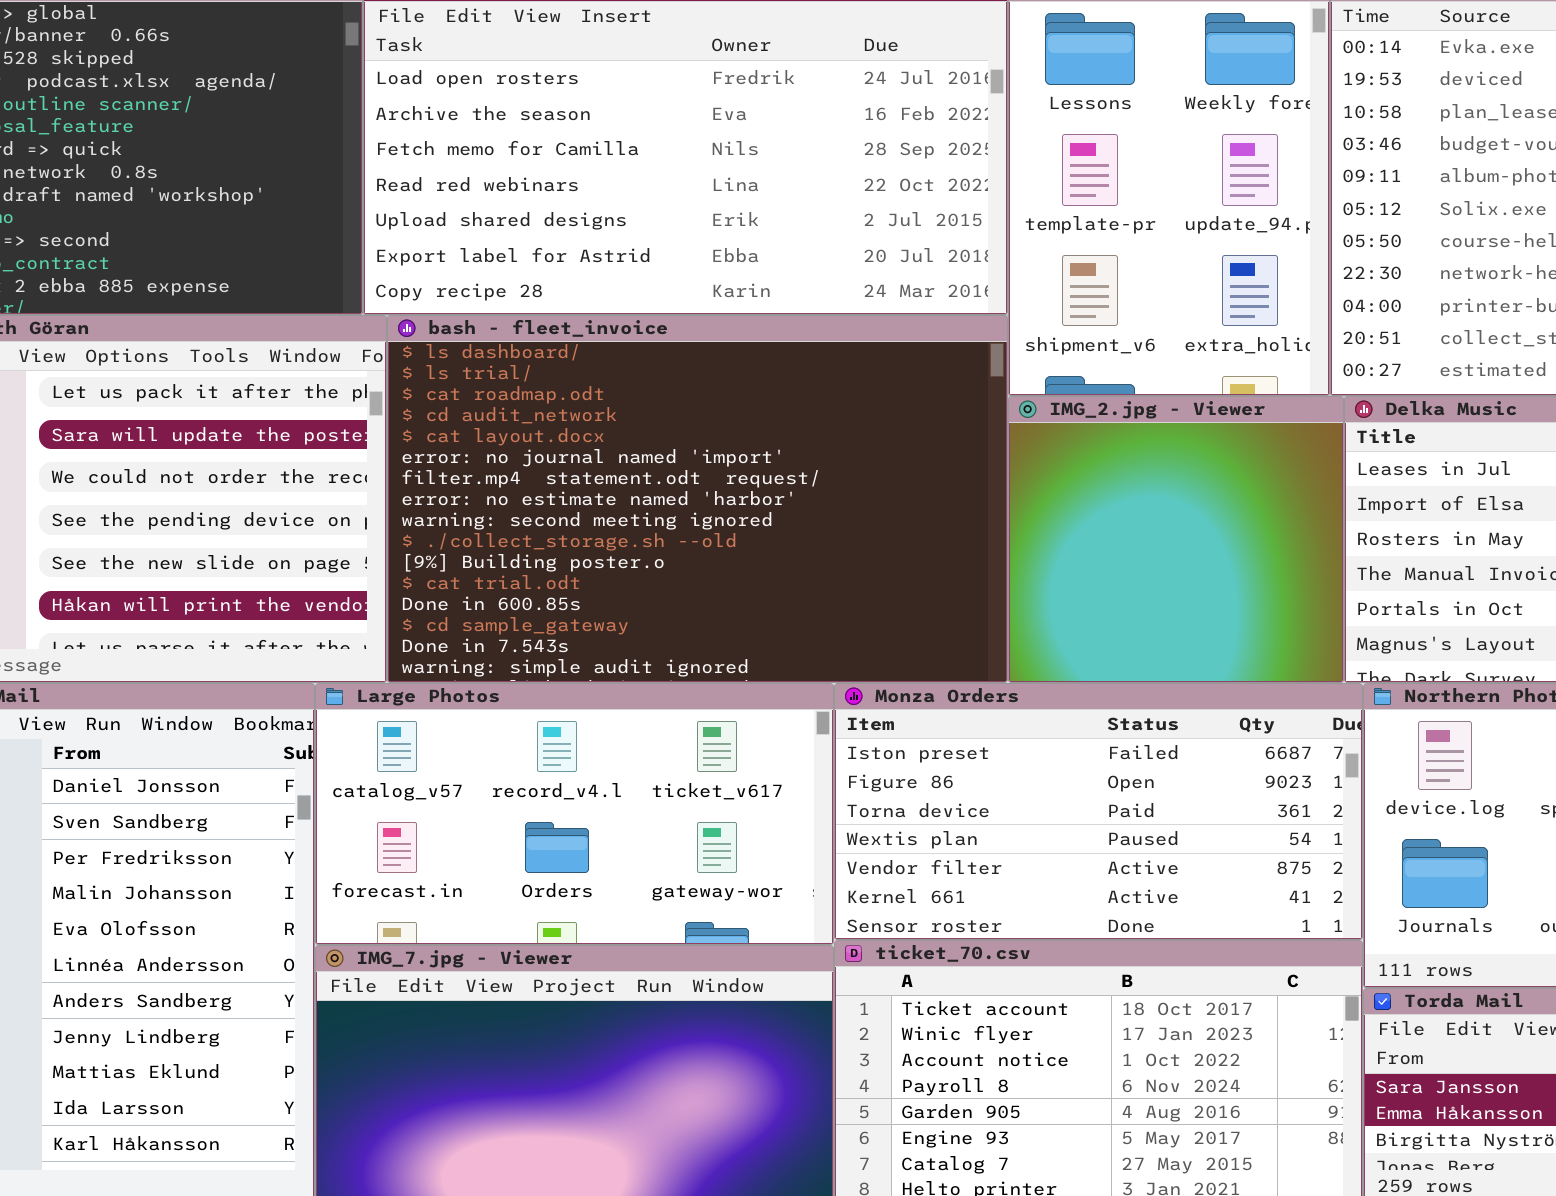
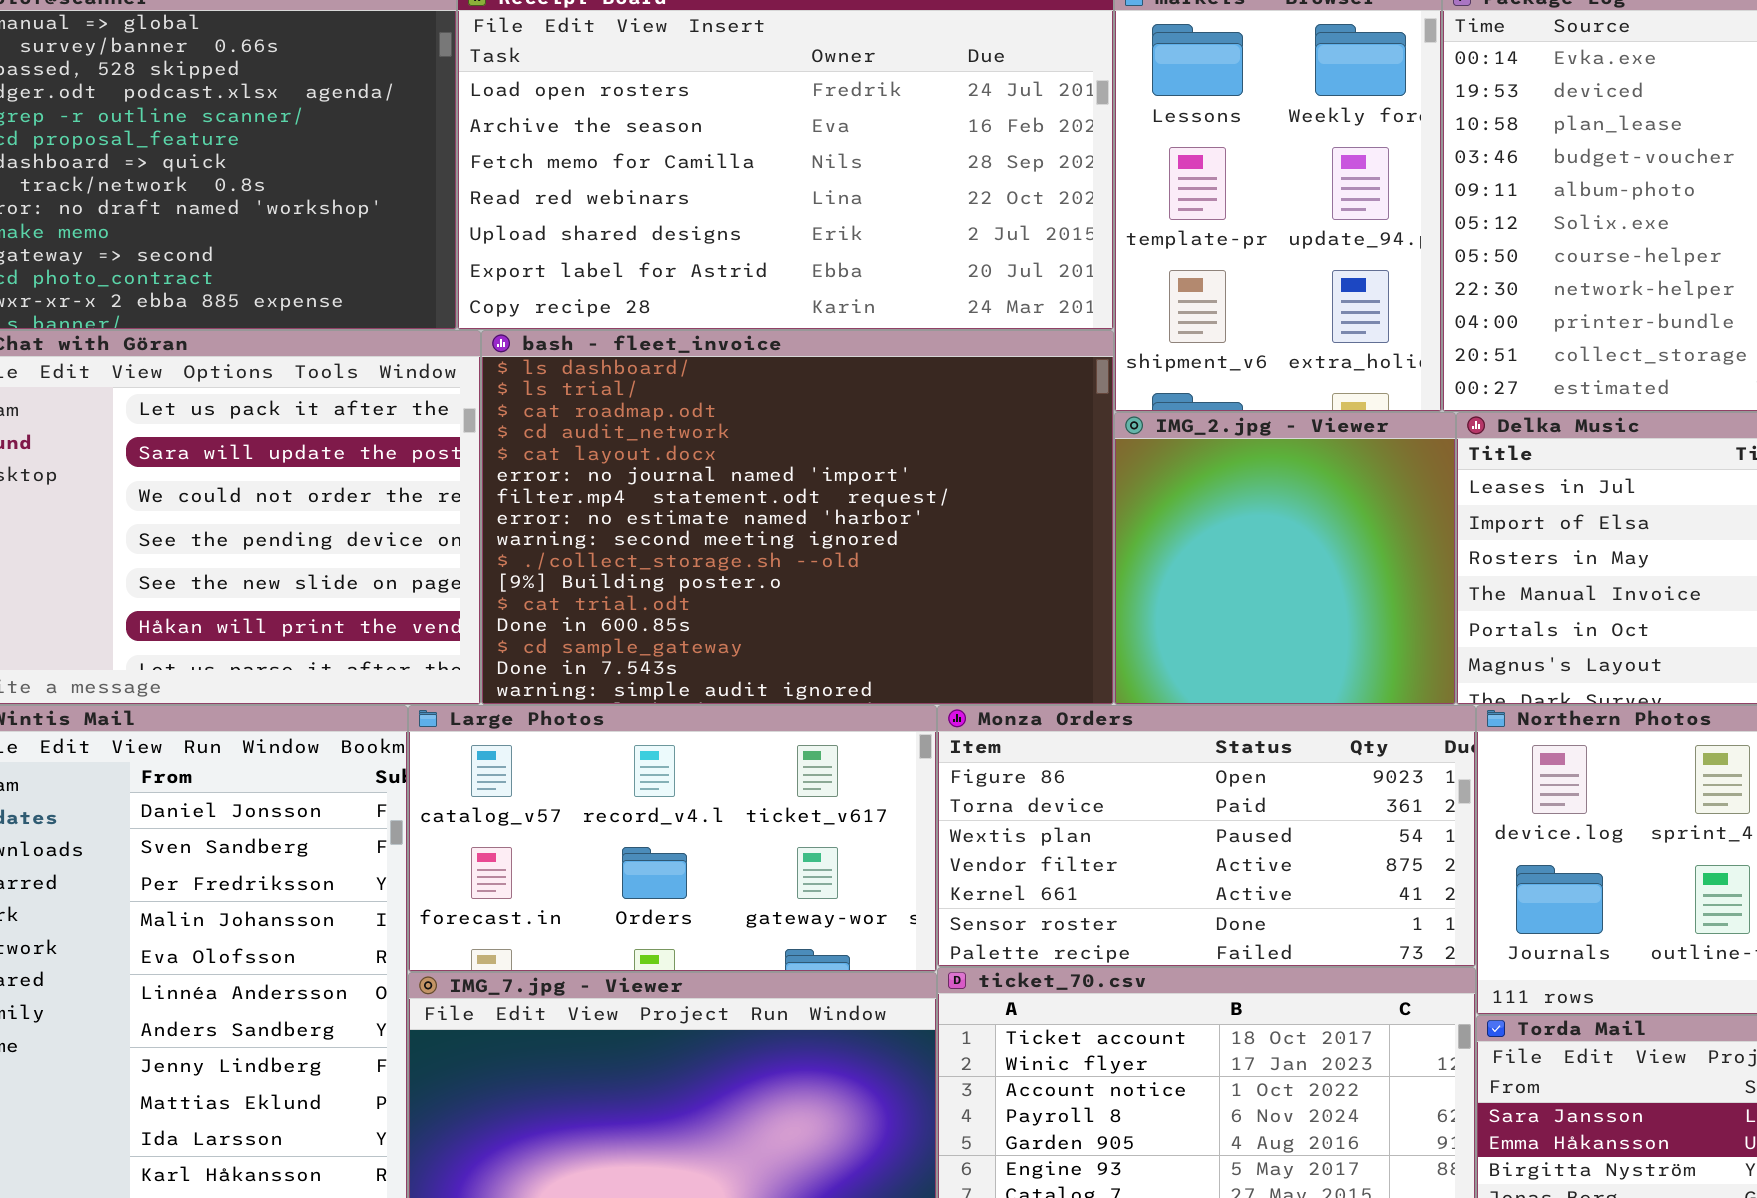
Monza Orders: [834,683,1363,940] -> [937,705,1476,967], scrolled down 1 row

